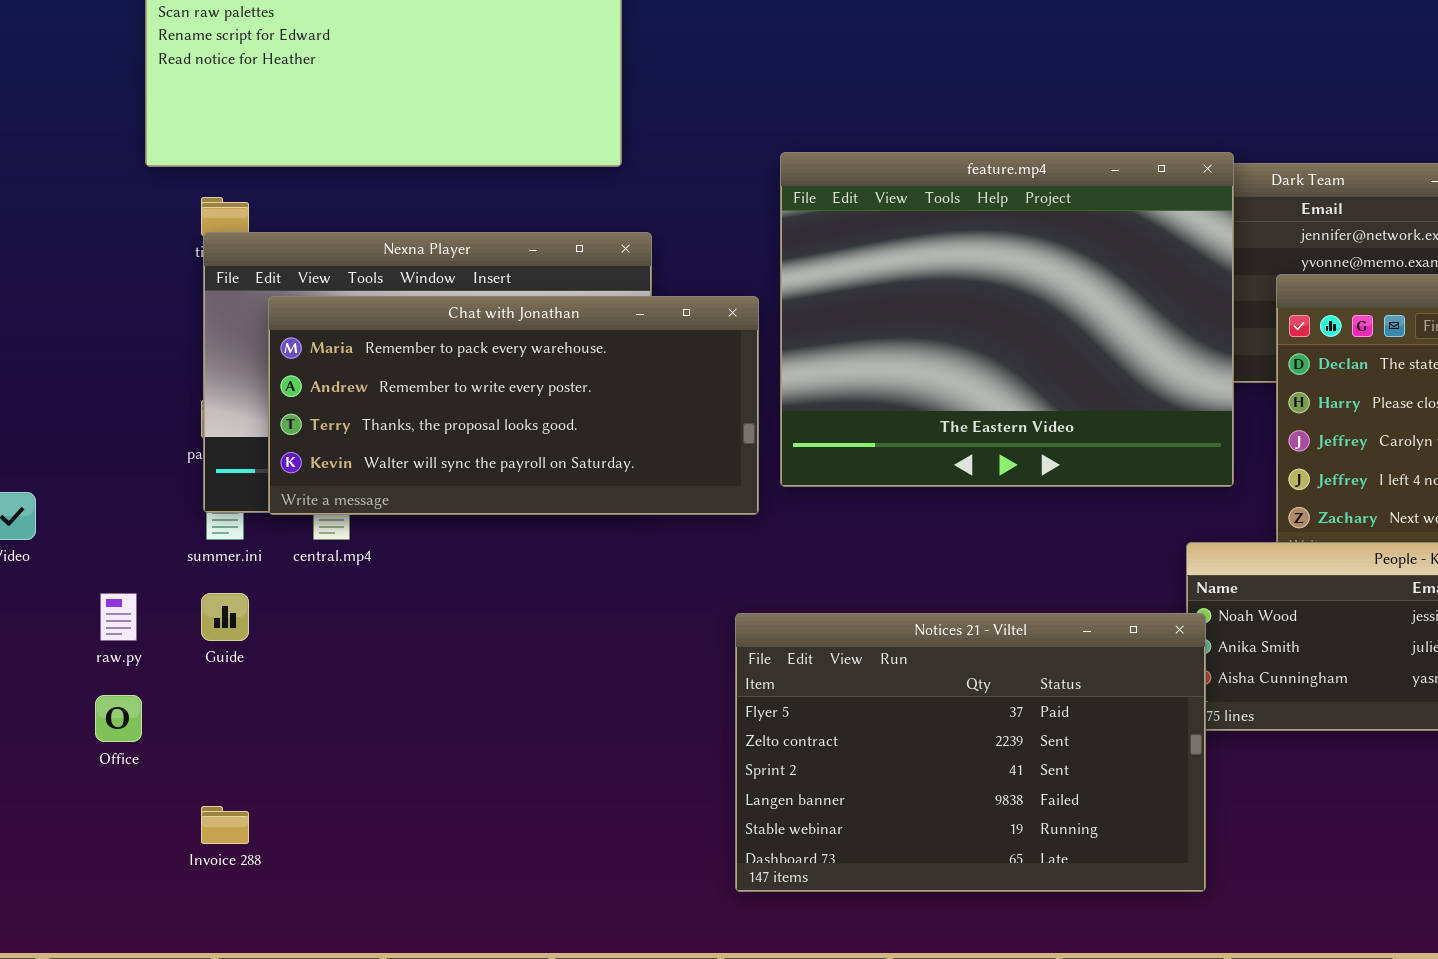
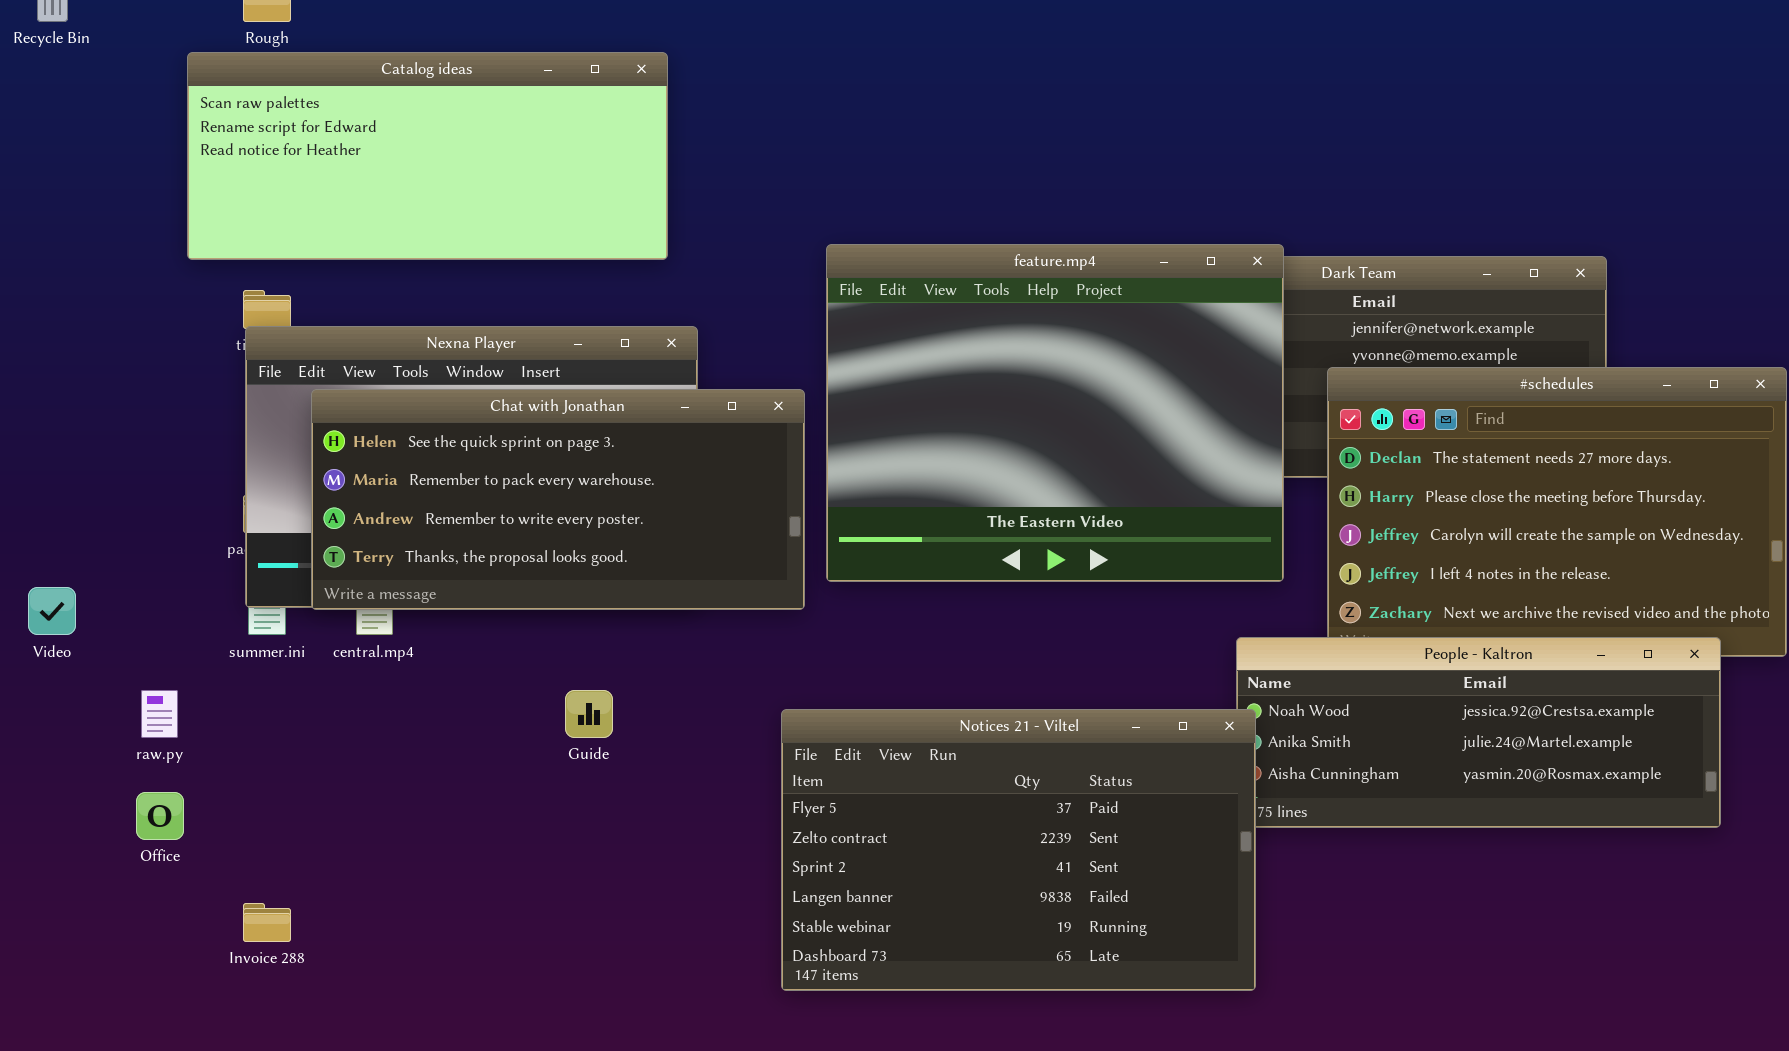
Chat with Jonathan: [268,296,759,515] -> [311,389,805,610], scrolled up 1 row
Guide: [201,593,249,641] -> [565,690,613,738], moved

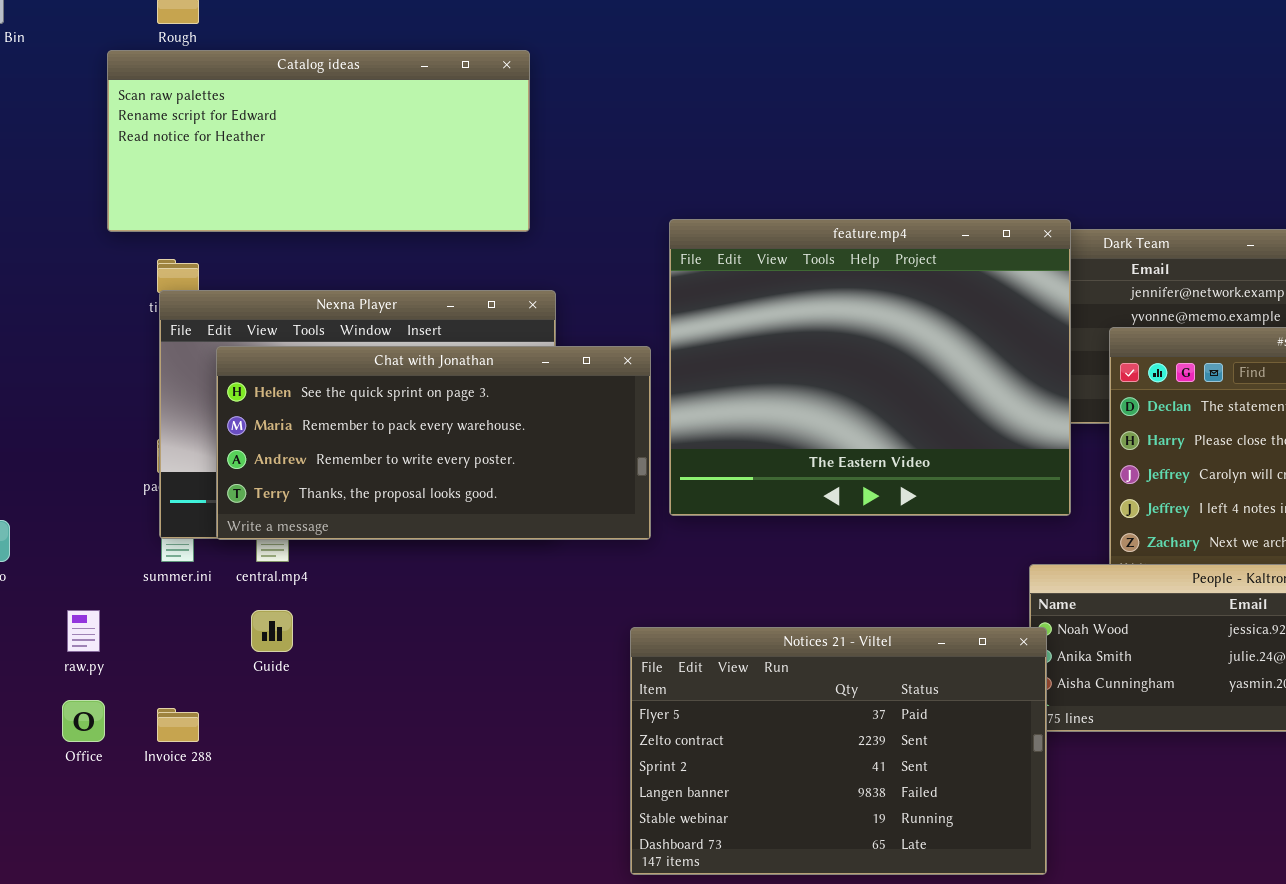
Guide: [565,690,613,738] -> [251,610,293,652], moved
Invoice 288: [243,903,291,942] -> [157,708,199,742], moved

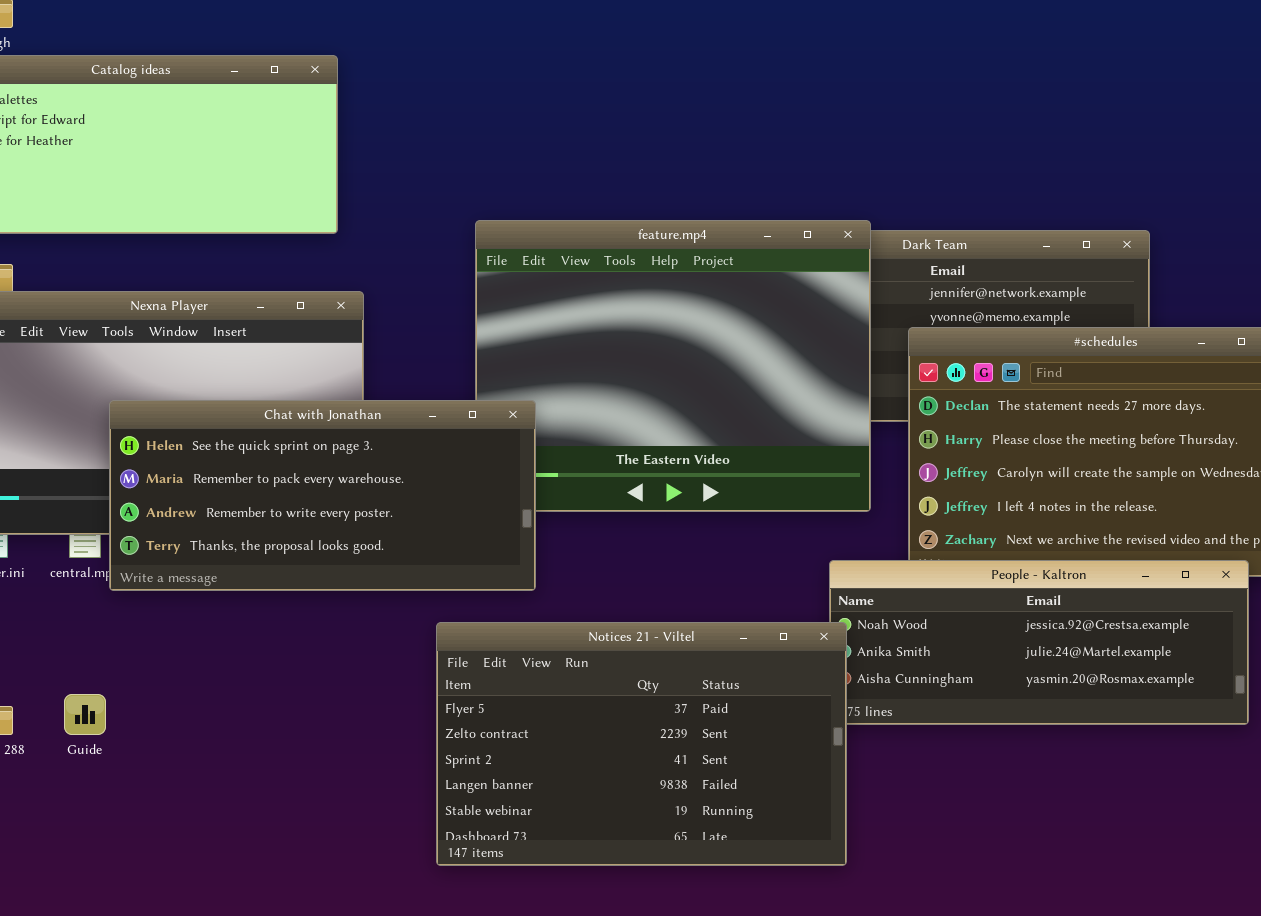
Chat with Jonathan: [216,346,651,540] -> [109,400,536,591], moved
Guide: [251,610,293,652] -> [64,694,106,735], moved

